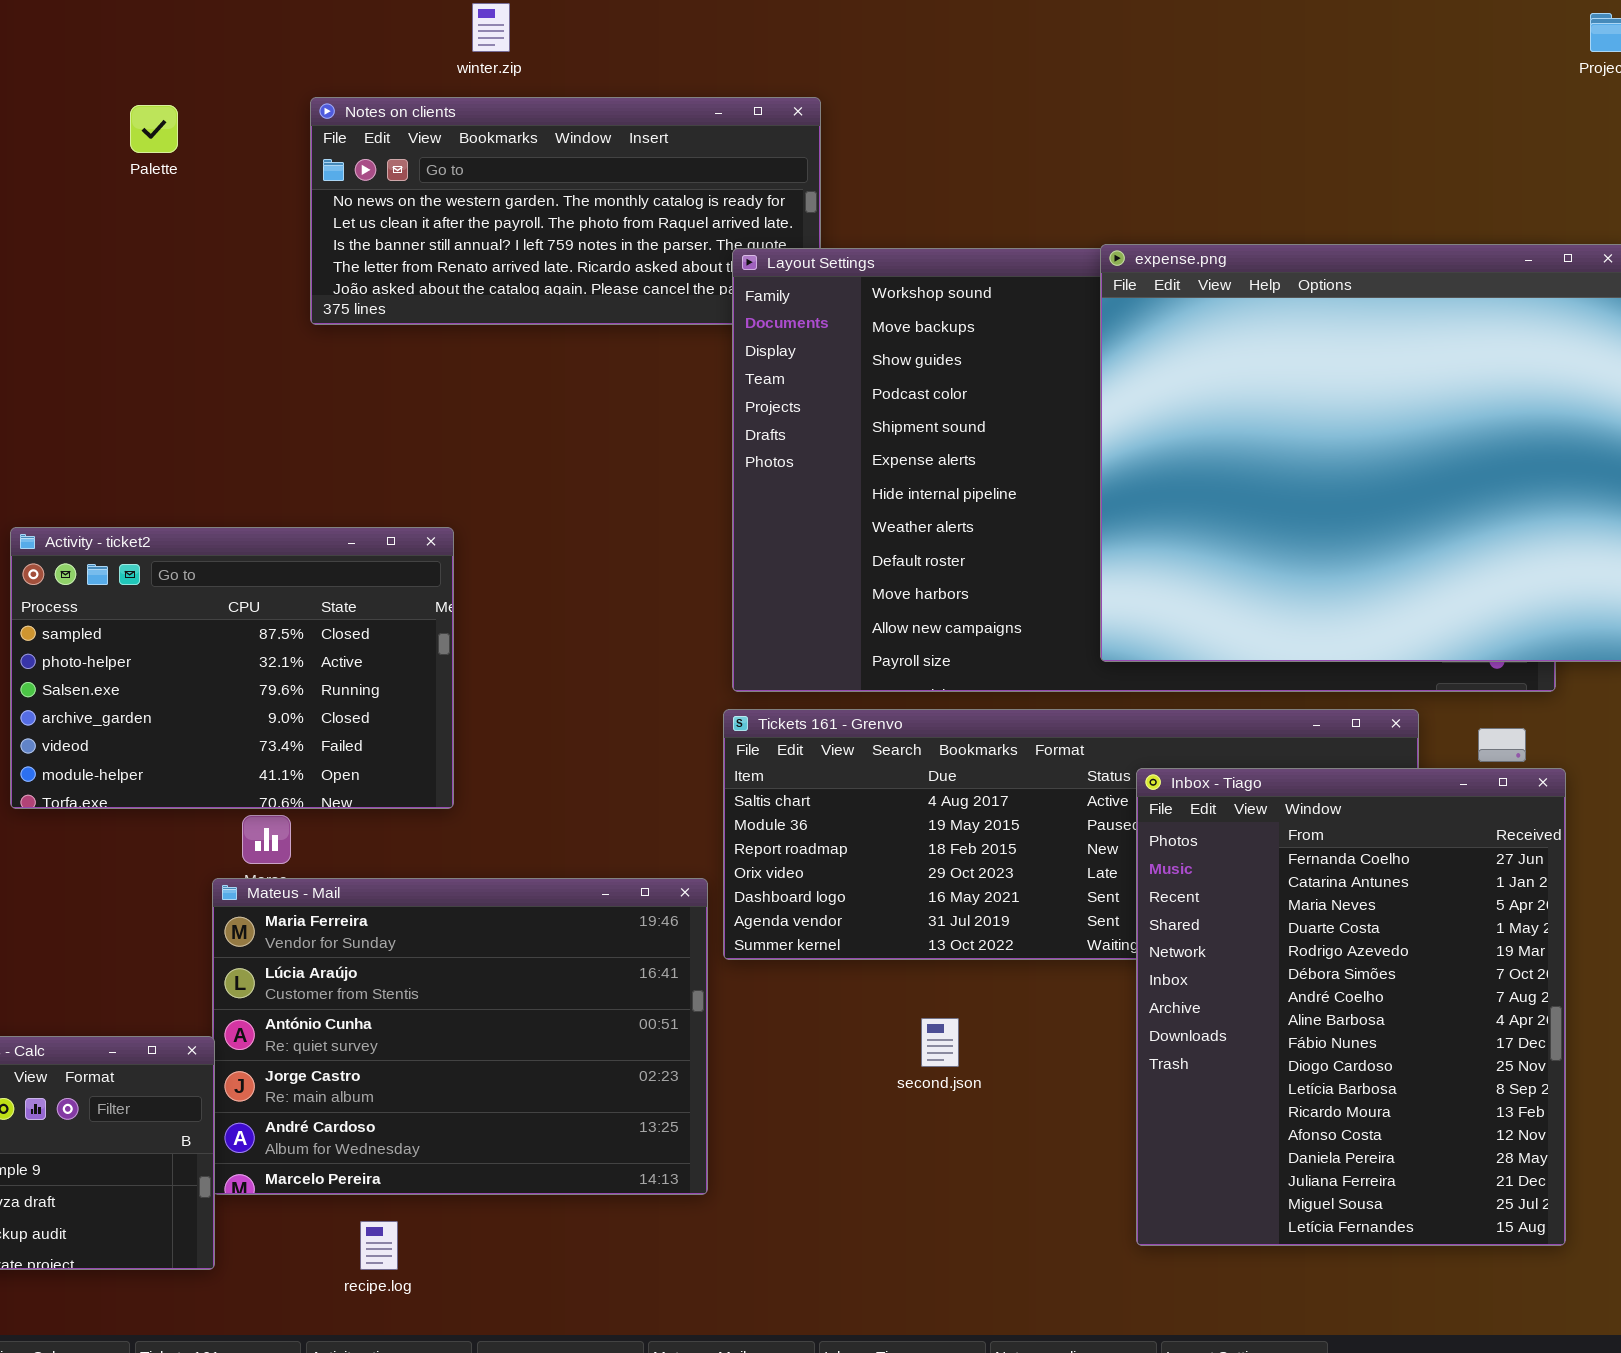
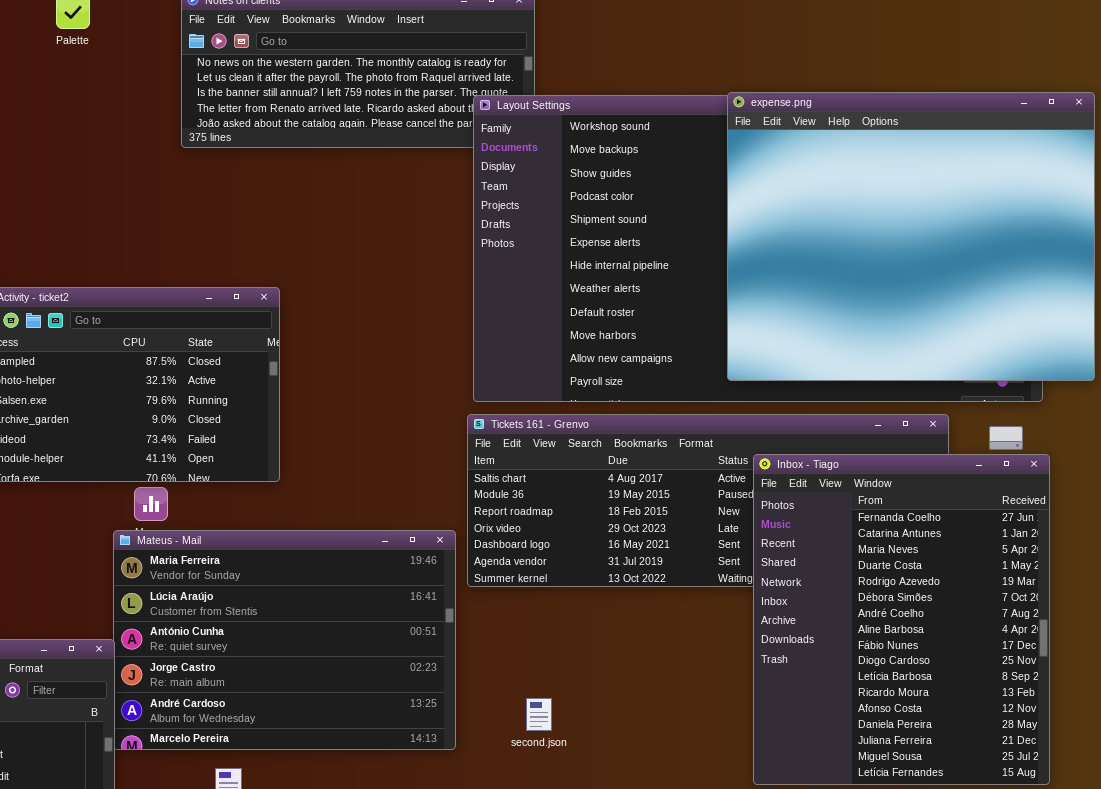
second.json: [921,1018,959,1067] -> [526,698,552,731], moved

